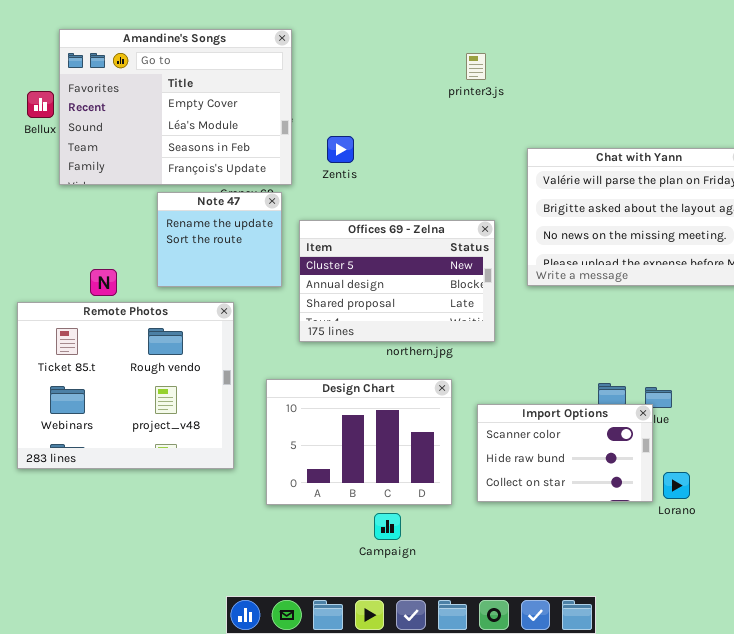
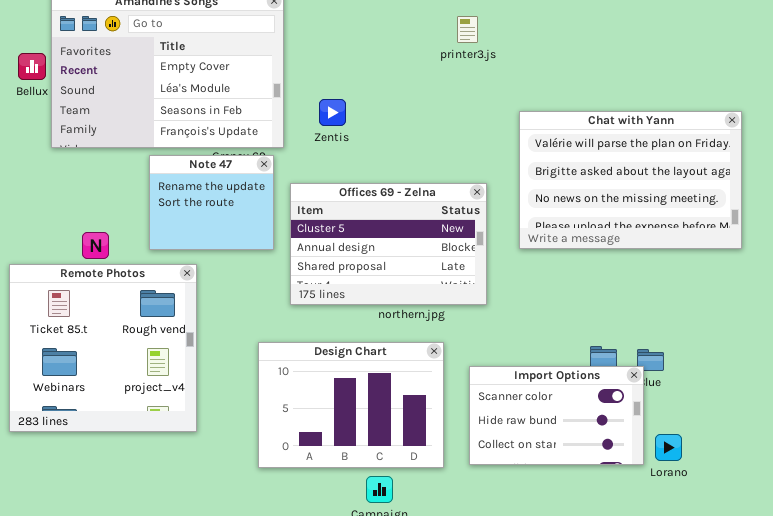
Remote Photos: [17,302,234,469] -> [9,264,197,432], resized

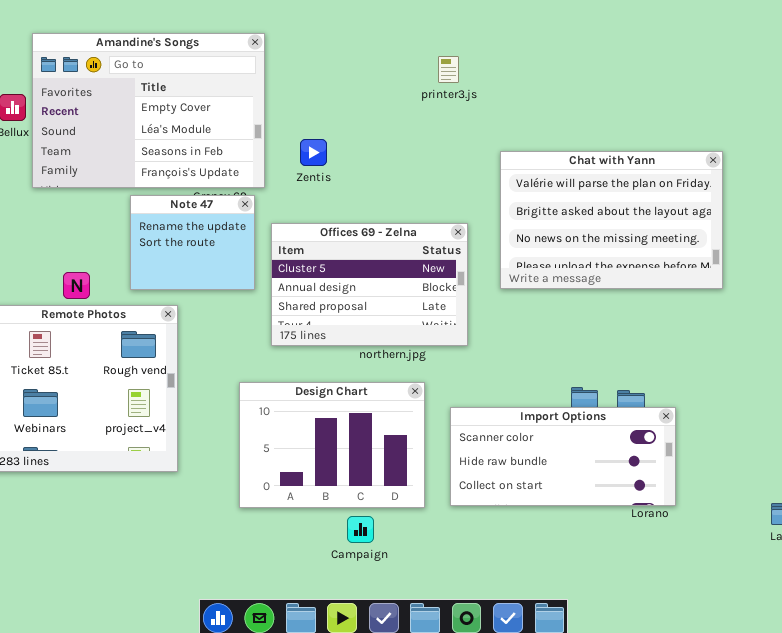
Import Options: [469,366,644,465] -> [450,407,676,506], resized

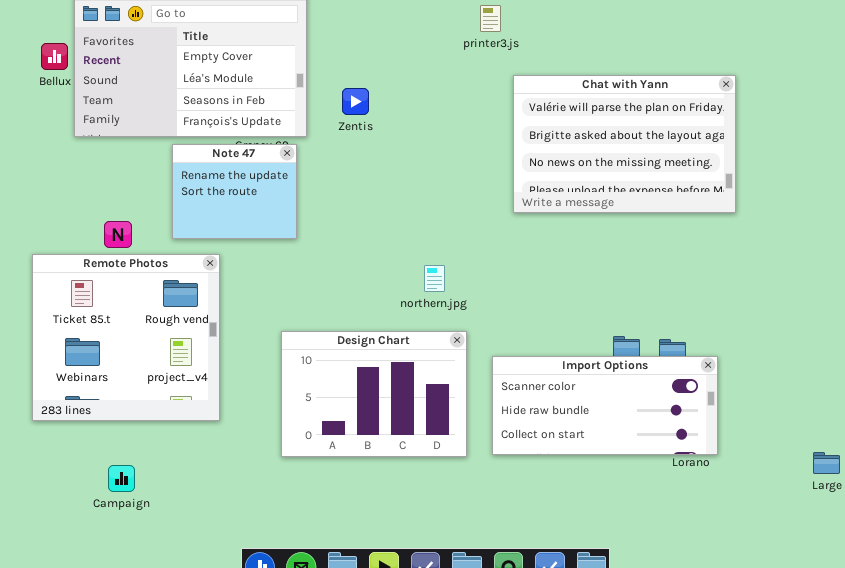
Chat with Yann: [500,151,723,289] -> [513,75,736,213], moved
Offices 69 - Zelna: [271,223,468,346] -> none, closed
Campaign: [347,516,374,543] -> [108,465,135,492], moved

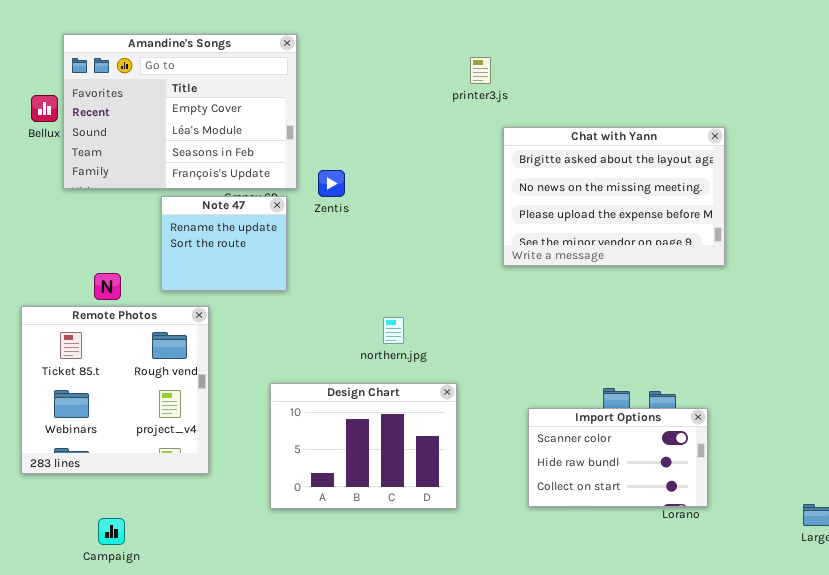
Chat with Yann: [513,75,736,213] -> [503,127,725,266], scrolled down 1 row
Zentis: [342,88,369,115] -> [318,170,345,197], moved
northern.jpg: [424,265,445,292] -> [383,317,404,344], moved
Import Options: [492,356,718,455] -> [528,408,708,507], resized

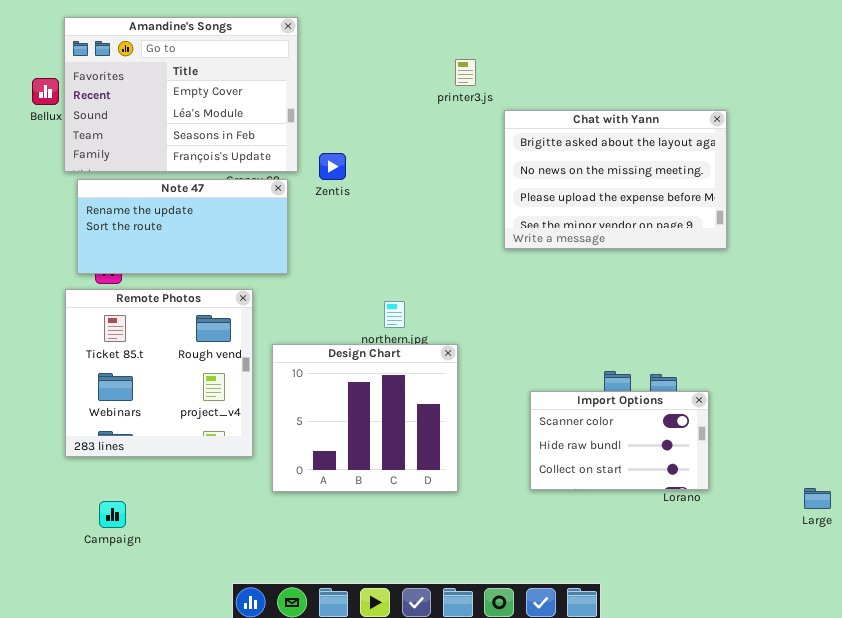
printer3.js: [470,57,491,84] -> [455,59,476,86], moved
Note 47: [161,196,287,291] -> [77,179,288,274], resized
Remote Photos: [21,306,209,474] -> [65,289,253,457], moved
Design Chart: [270,383,457,509] -> [272,344,458,492], resized

